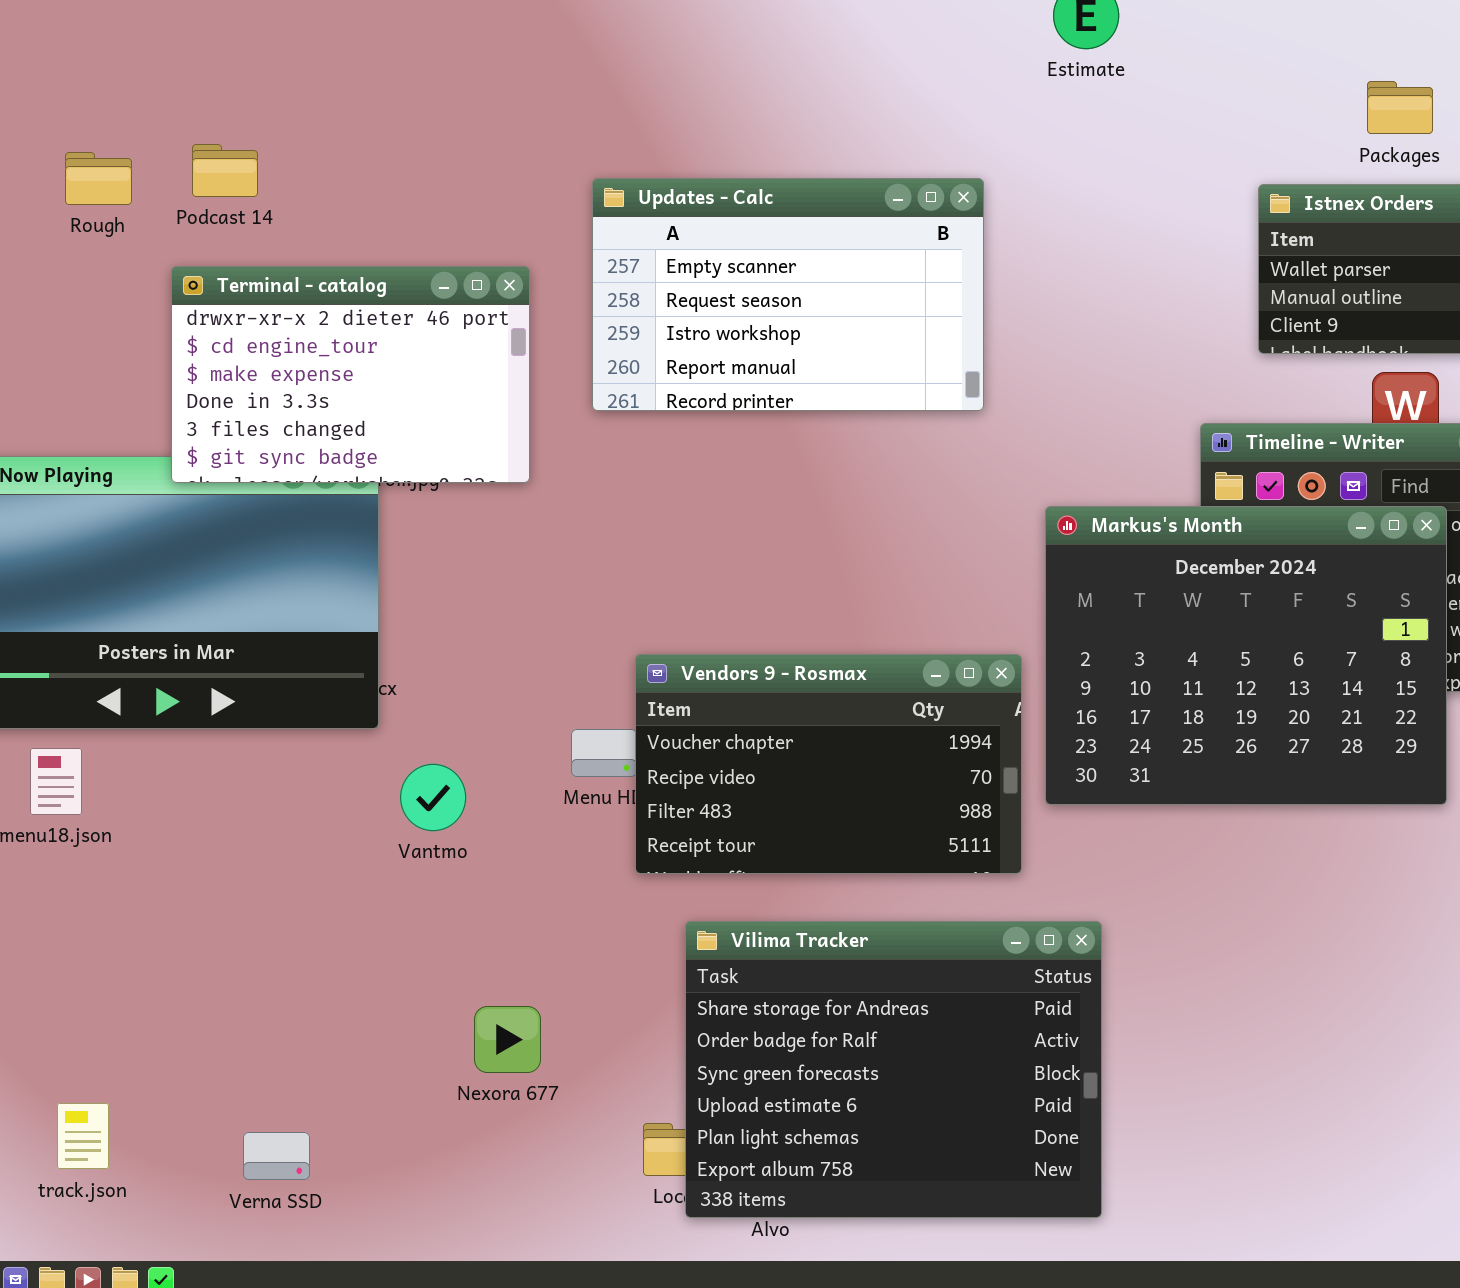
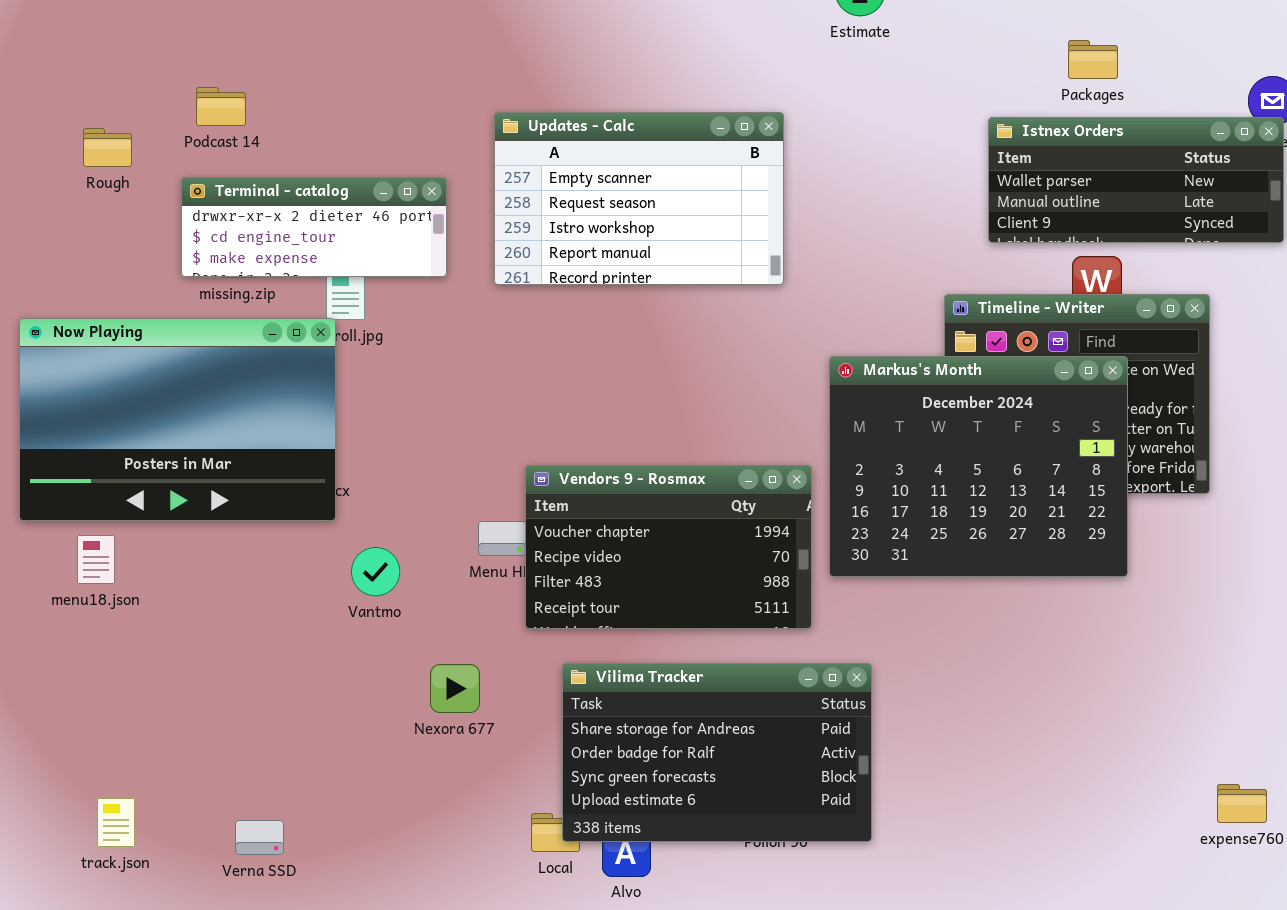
Rough: [65,152,132,205] -> [83,128,132,167], moved
Terminal - catalog: [171,266,530,483] -> [181,177,447,277], resized
Vilima Tracker: [685,921,1102,1218] -> [562,663,872,842], resized
Nexora 677: [474,1006,541,1073] -> [430,664,480,713], moved

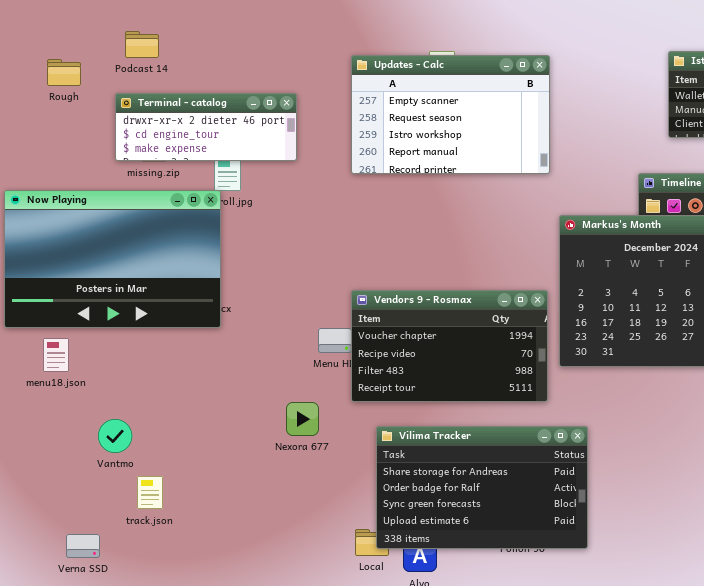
Updates - Calc: [494,112,784,285] -> [351,55,550,174], moved
Vantmo: [351,547,400,596] -> [98,419,132,453], moved
Nexora 677: [430,664,480,713] -> [286,402,319,436], moved
track.json: [97,798,135,847] -> [137,476,163,509], moved
Verna SSD: [235,820,284,855] -> [66,534,100,558], moved

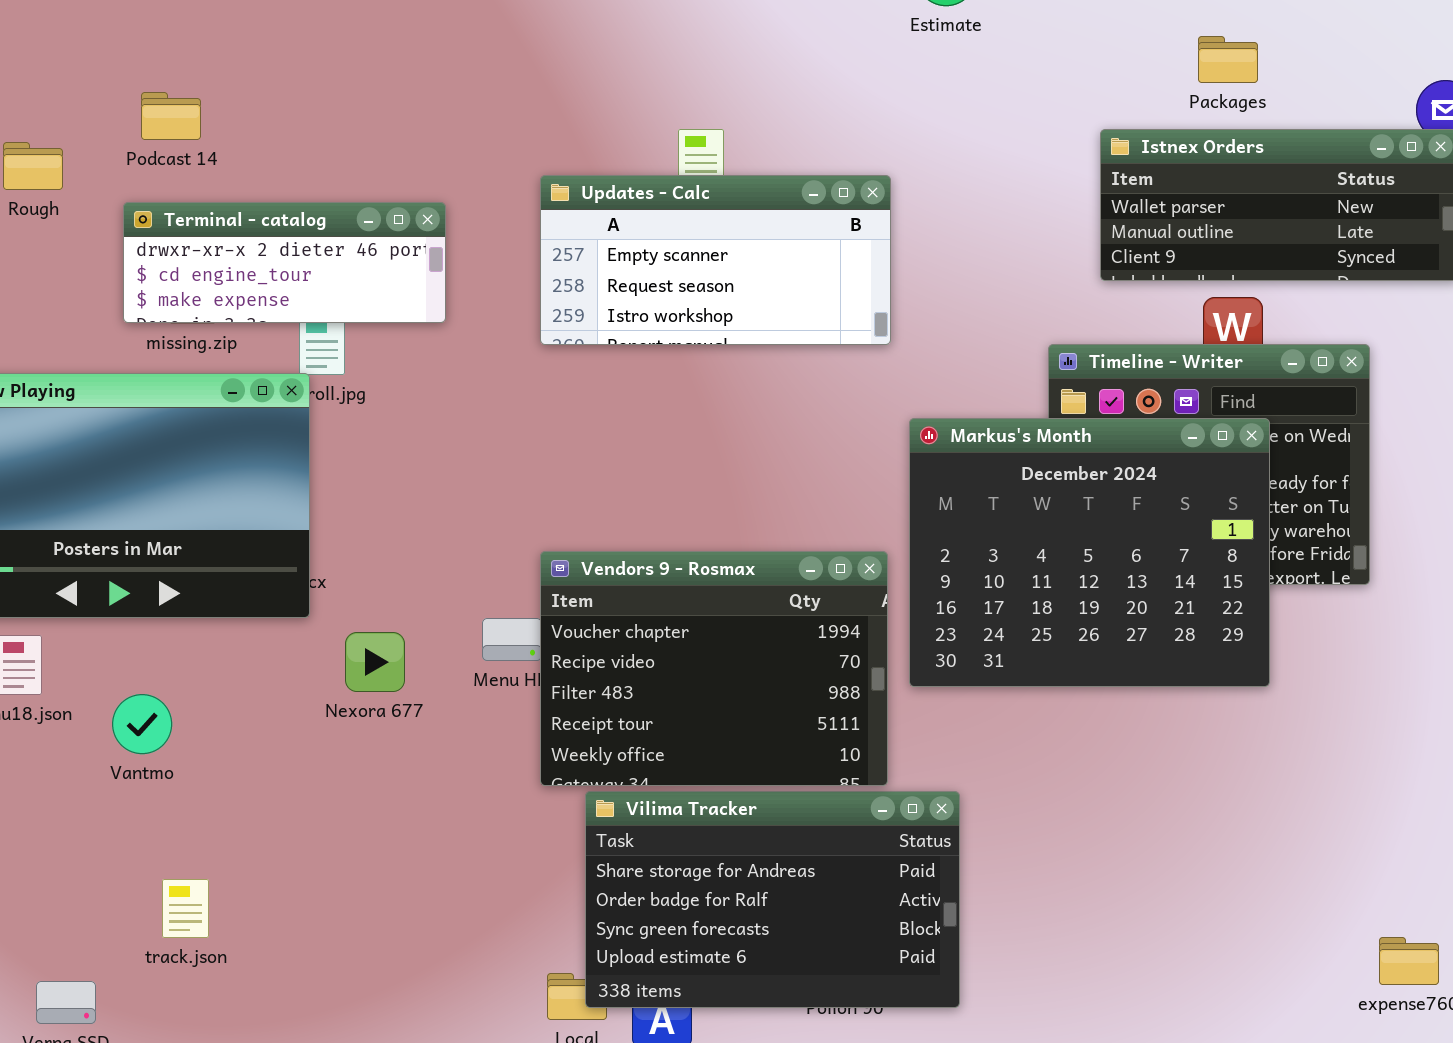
Updates - Calc: [351,55,550,174] -> [540,175,891,345], resized
Vendors 9 - Rosmax: [351,290,548,402] -> [540,551,888,786], resized
Nexora 677: [286,402,319,436] -> [345,632,405,692], moved
Vantmo: [98,419,132,453] -> [112,694,172,754], moved

